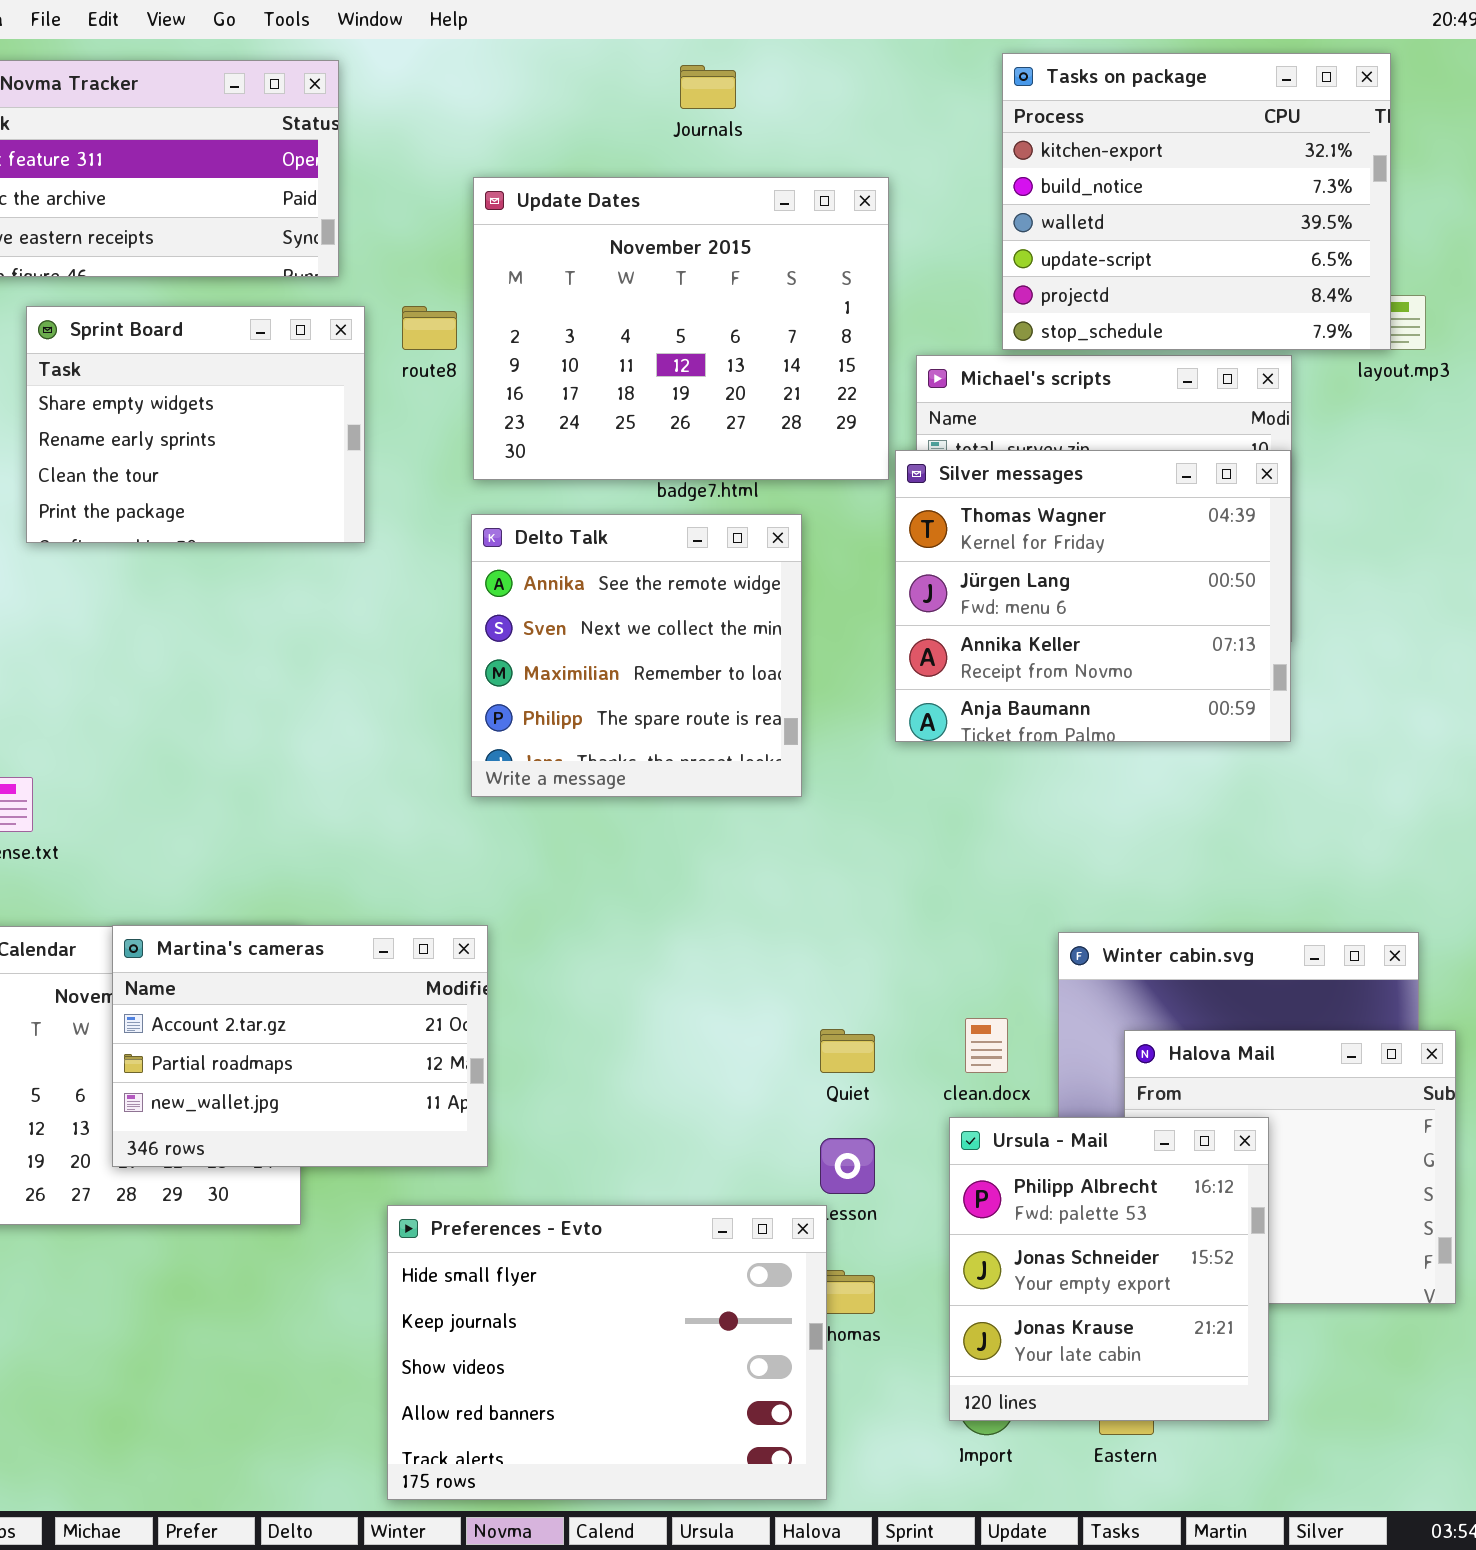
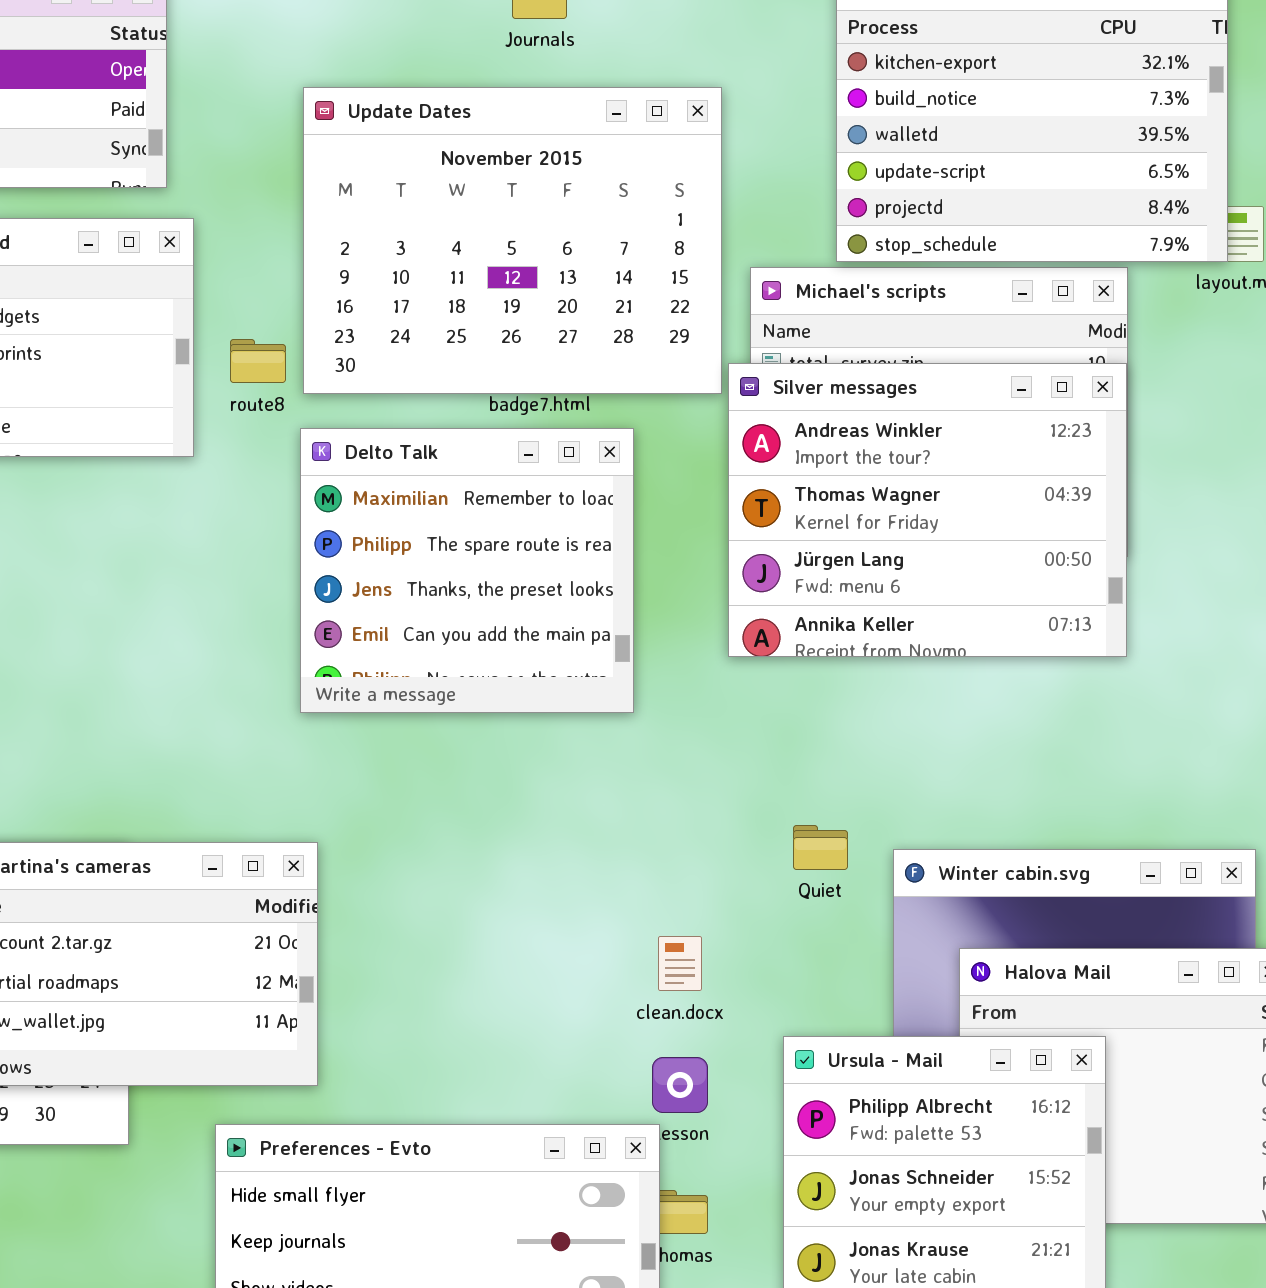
route8: [402,306,457,350] -> [230,339,286,383], moved
Silver messages: [895,450,1291,742] -> [728,363,1127,657], scrolled up 1 row
Delto Talk: [471,514,802,797] -> [300,428,634,713], scrolled down 2 rows
clean.docx: [965,1018,1008,1073] -> [658,936,702,991], moved
Quiet: [820,1029,875,1073] -> [793,825,848,870], moved

